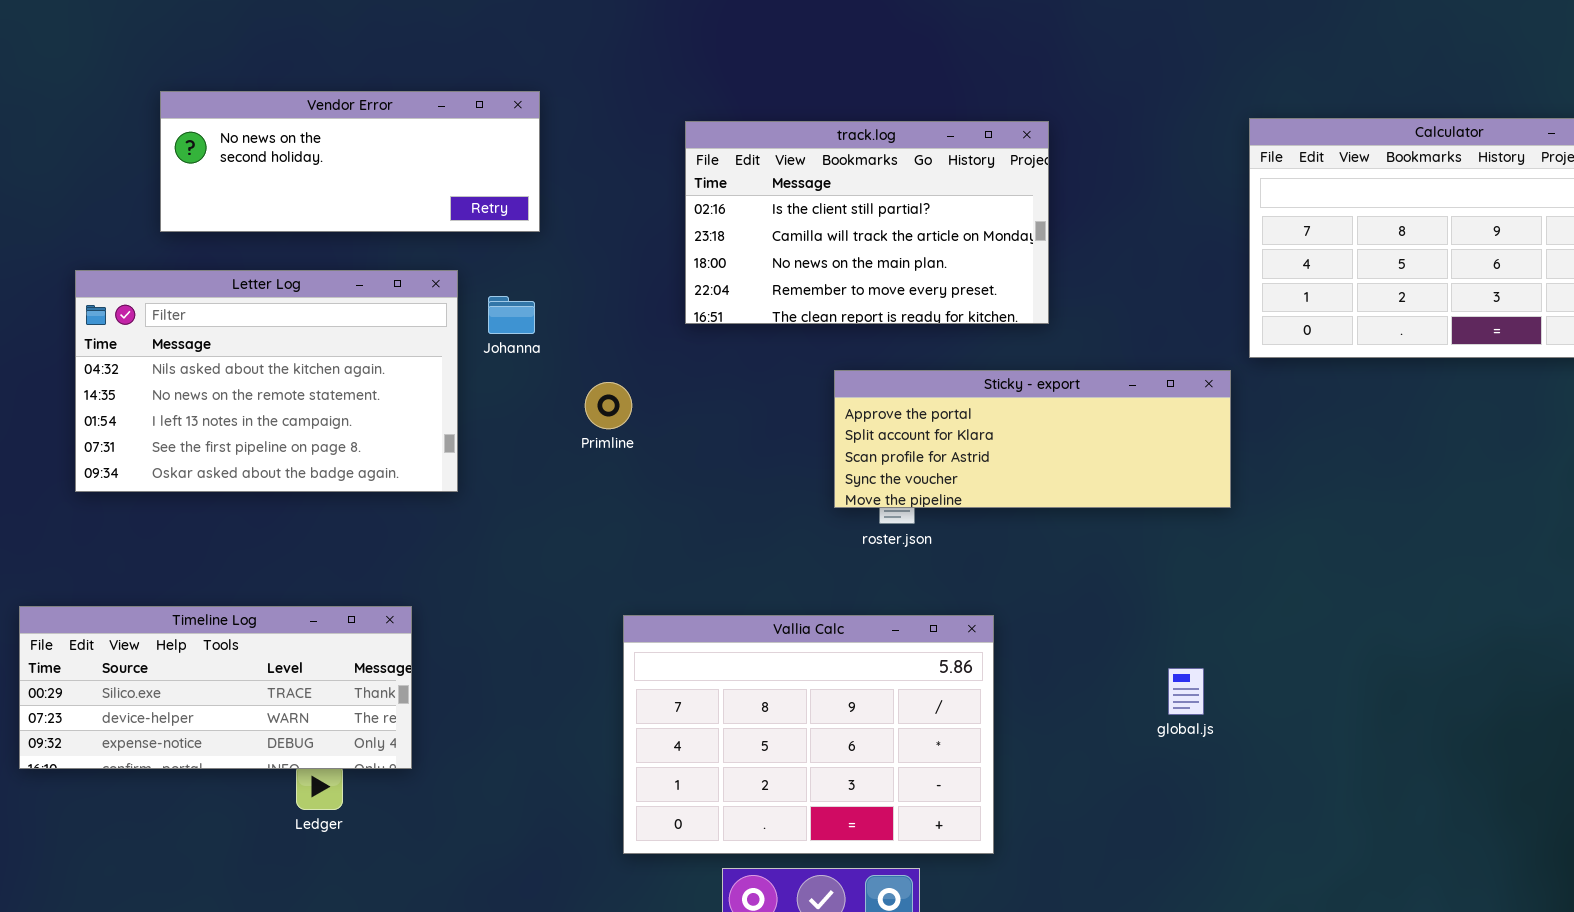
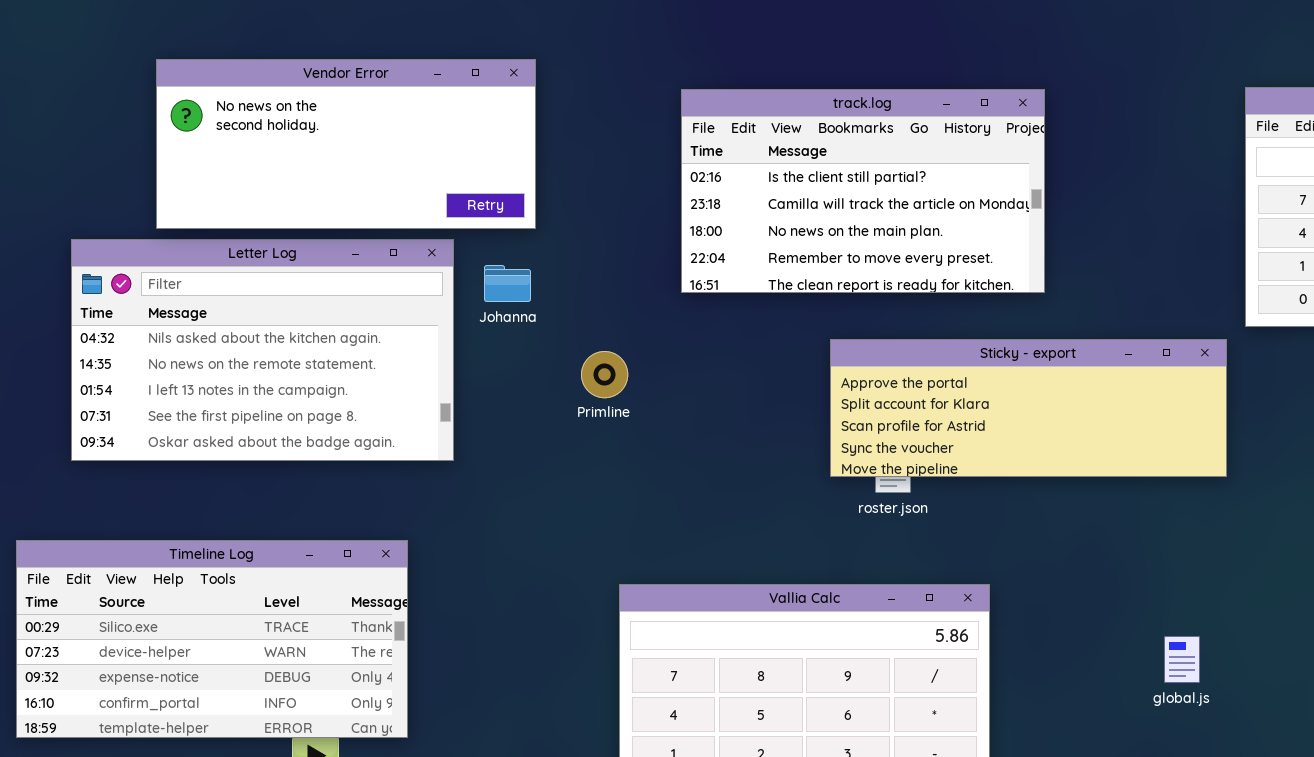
Vendor Error: [160,91,540,232] -> [156,59,536,229], resized
Timeline Log: [19,606,412,769] -> [16,540,408,738], resized

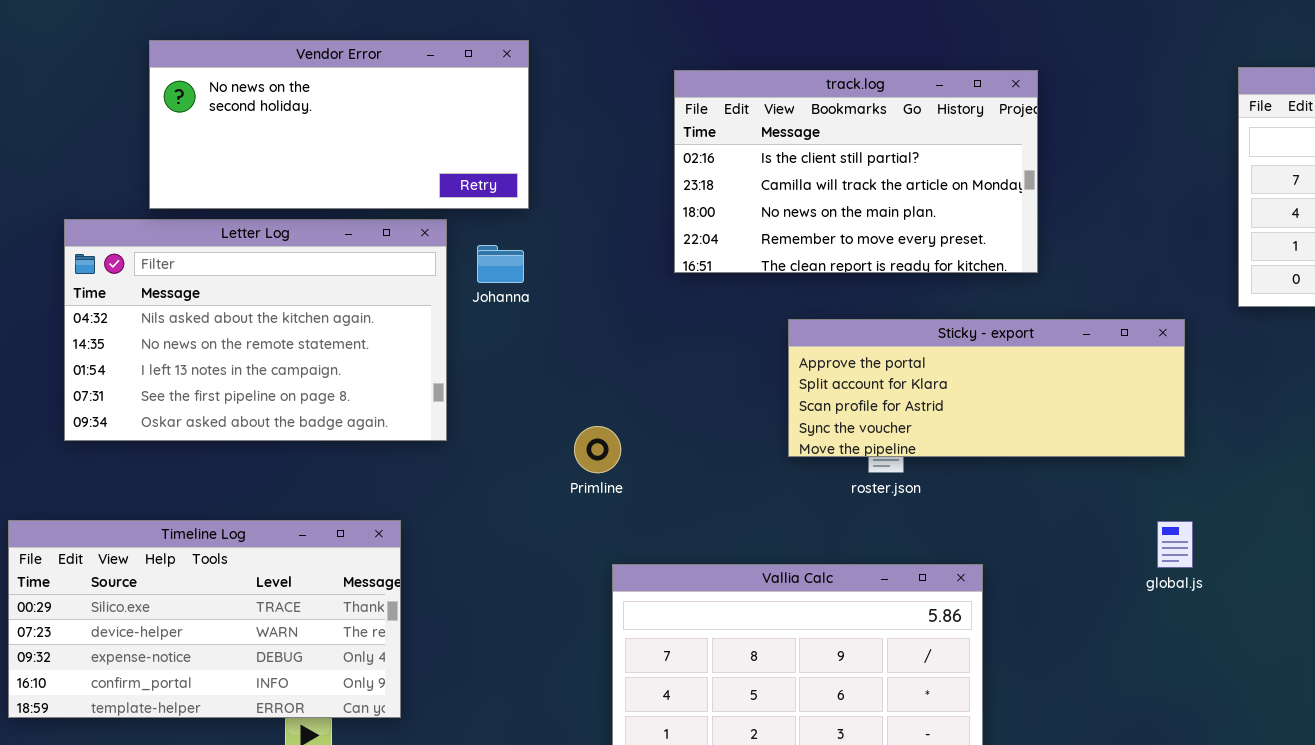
Sticky - export: [830,339,1227,477] -> [788,319,1185,457], moved
Primline: [581,351,628,398] -> [574,426,621,473], moved
global.js: [1164,636,1200,683] -> [1157,521,1193,568], moved

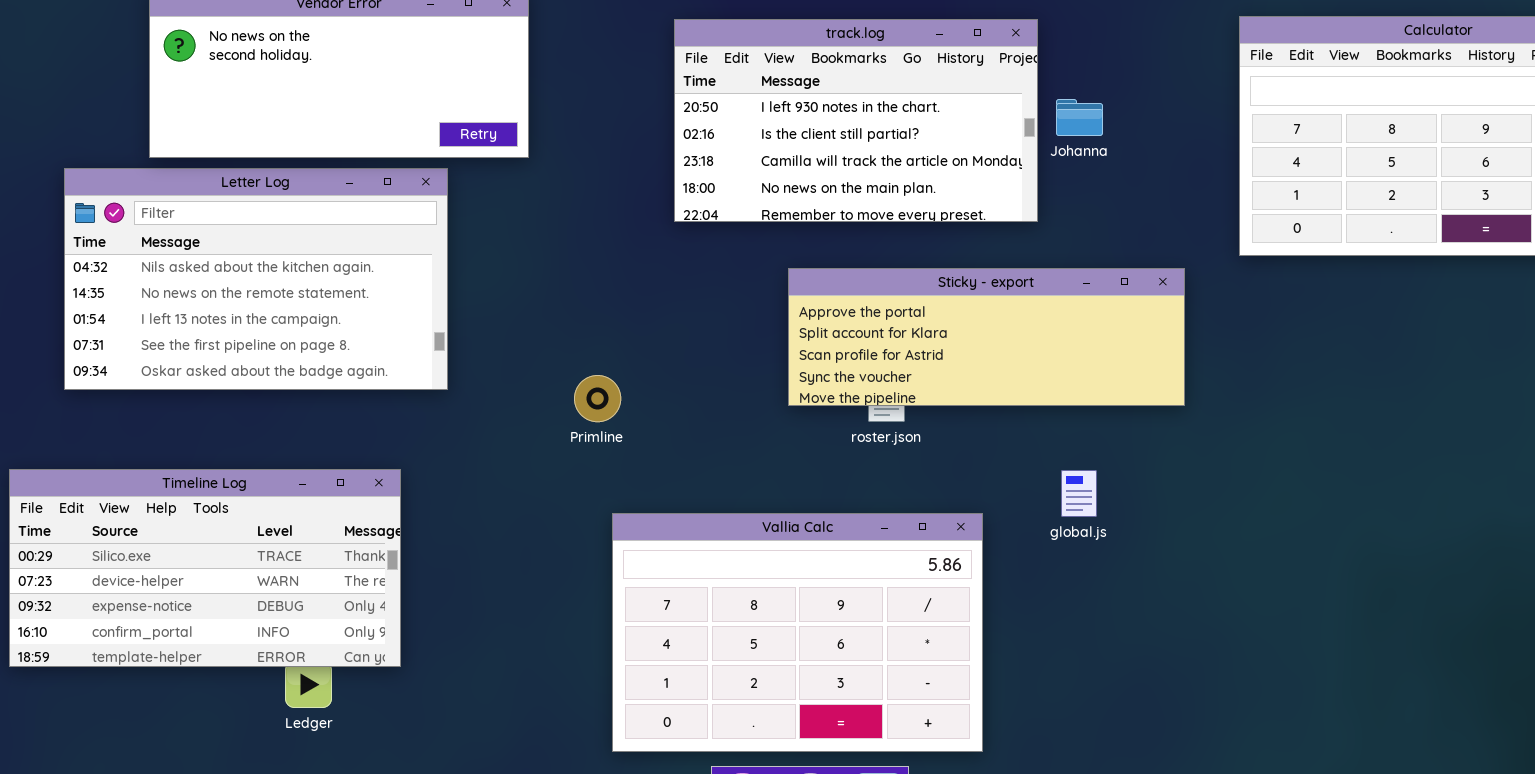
track.log: [674,70,1038,273] -> [674,19,1038,222], scrolled up 1 row
Johanna: [477,245,524,283] -> [1056,99,1103,136], moved
global.js: [1157,521,1193,568] -> [1061,470,1097,517], moved

